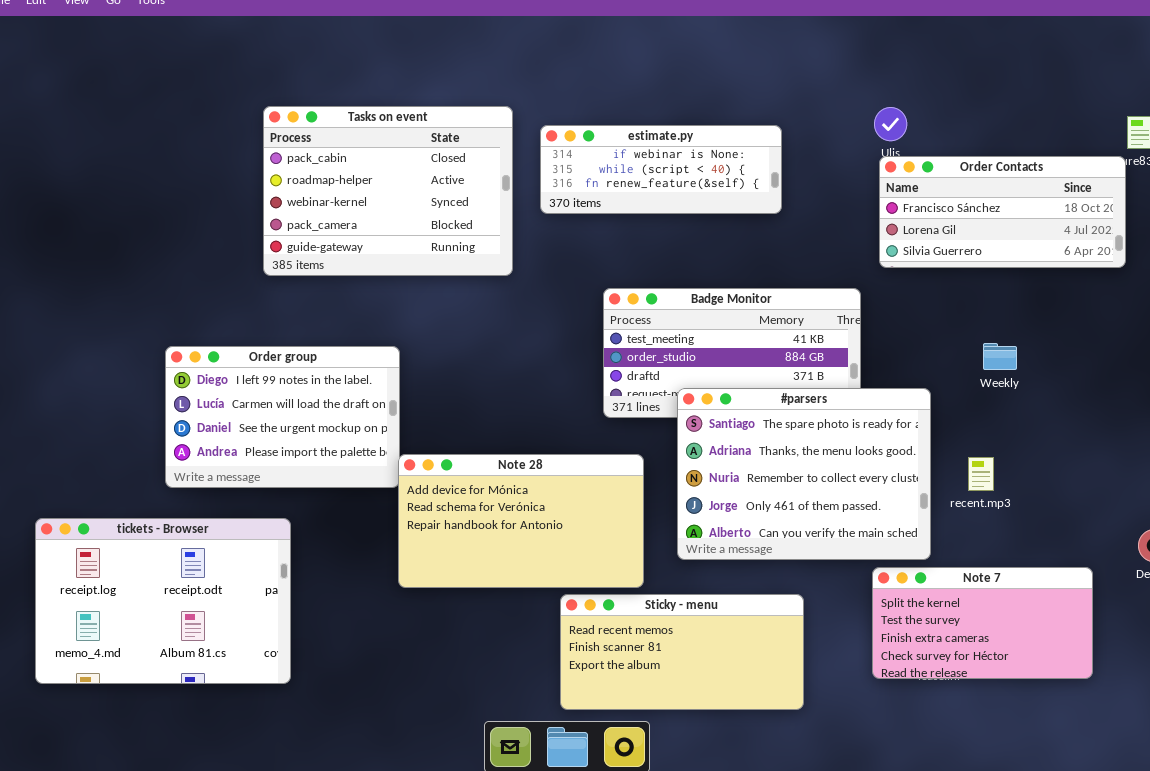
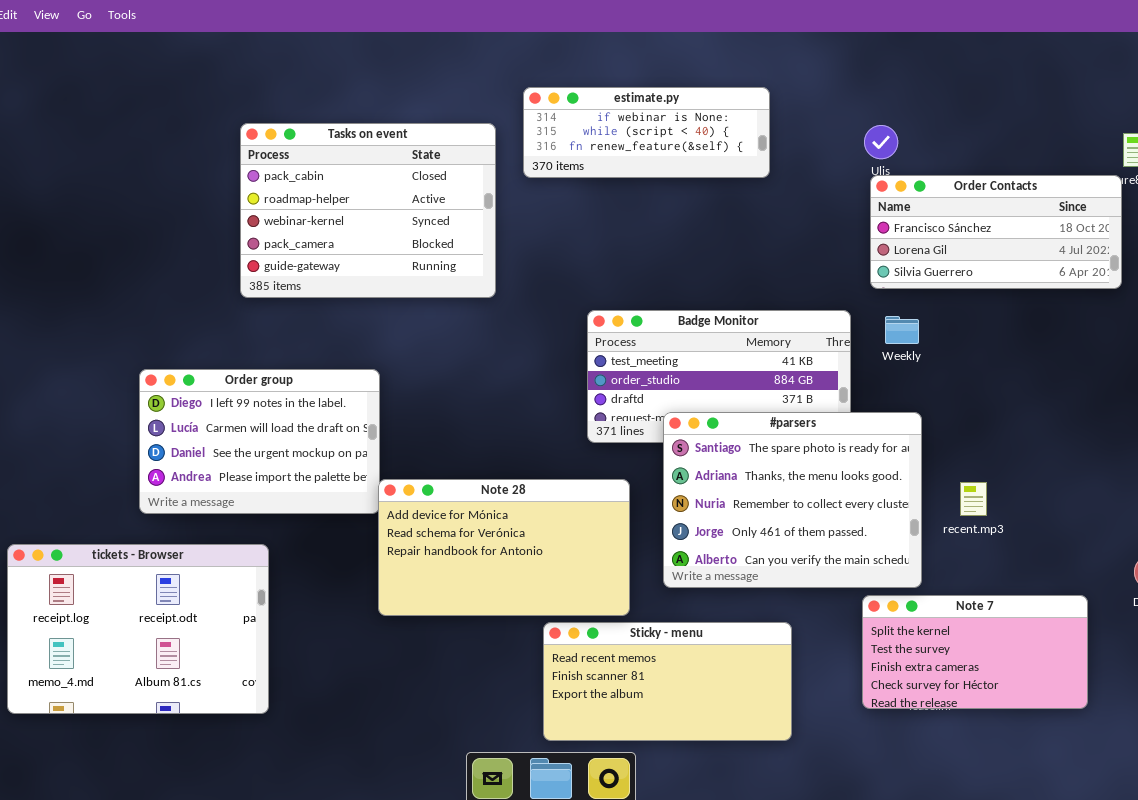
estimate.py: [540,125,782,214] -> [523,87,770,178], moved
Weekly: [983,343,1017,370] -> [885,316,919,344], moved

